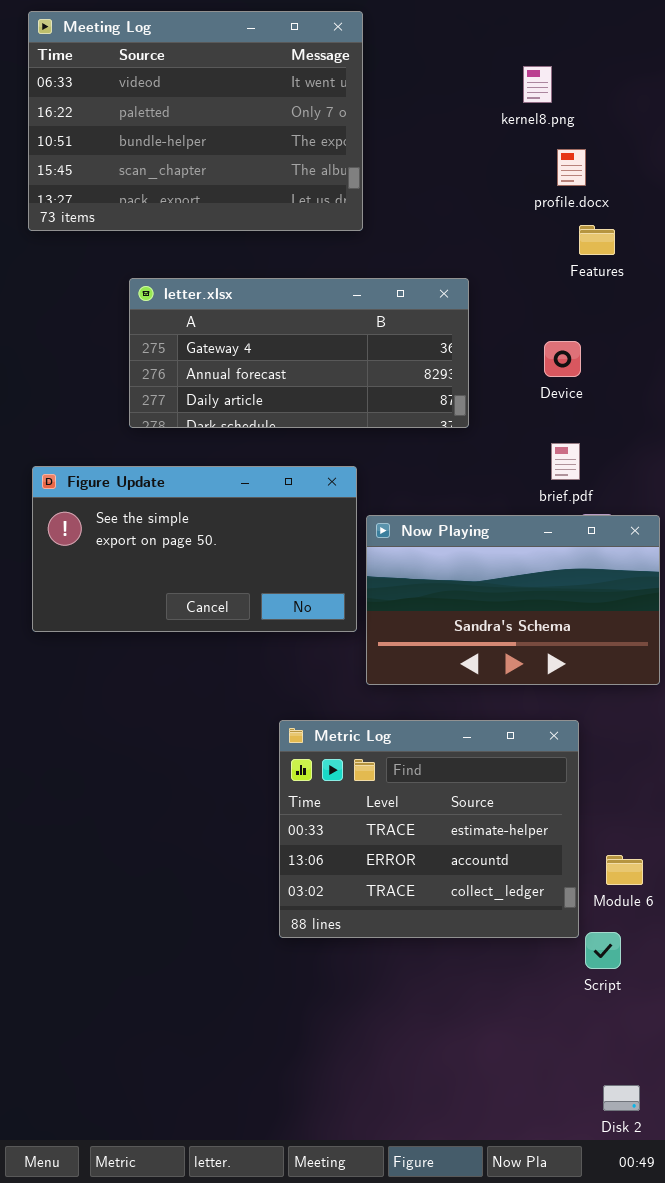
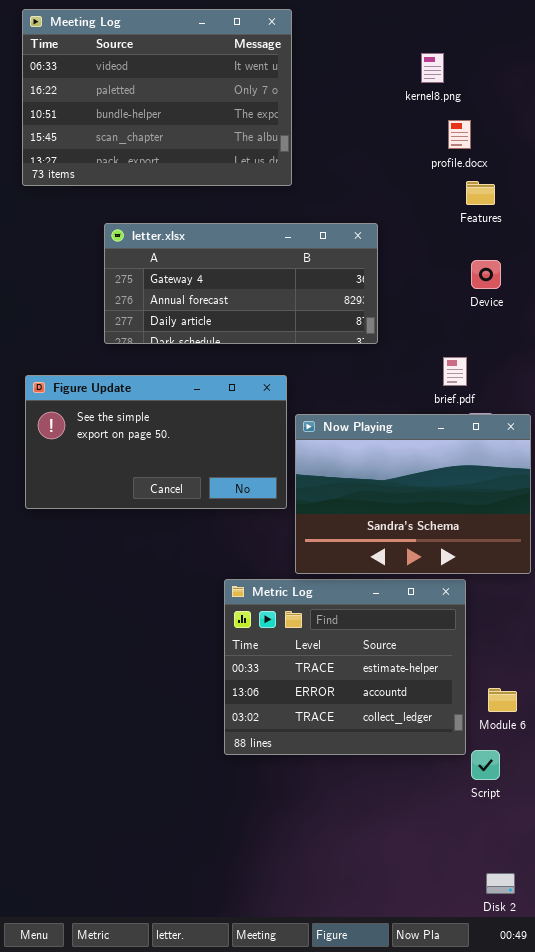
Device: [544,341,581,377] -> [471,260,501,289], moved
Now Playing: [366,515,660,685] -> [295,414,531,574], resized

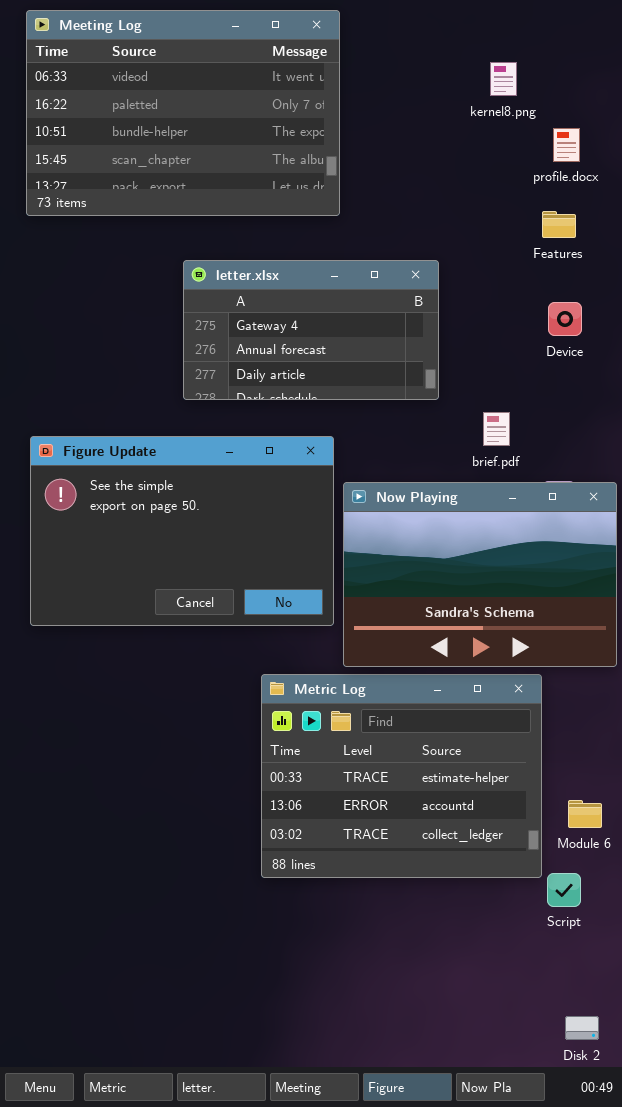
profile.docx: [448,120,471,149] -> [553,128,580,162], moved
letter.xlsx: [104,223,378,344] -> [183,260,439,400], resized
brief.pdf: [443,357,467,386] -> [483,412,510,446], moved
Figure Update: [25,375,287,509] -> [30,436,334,626], resized

